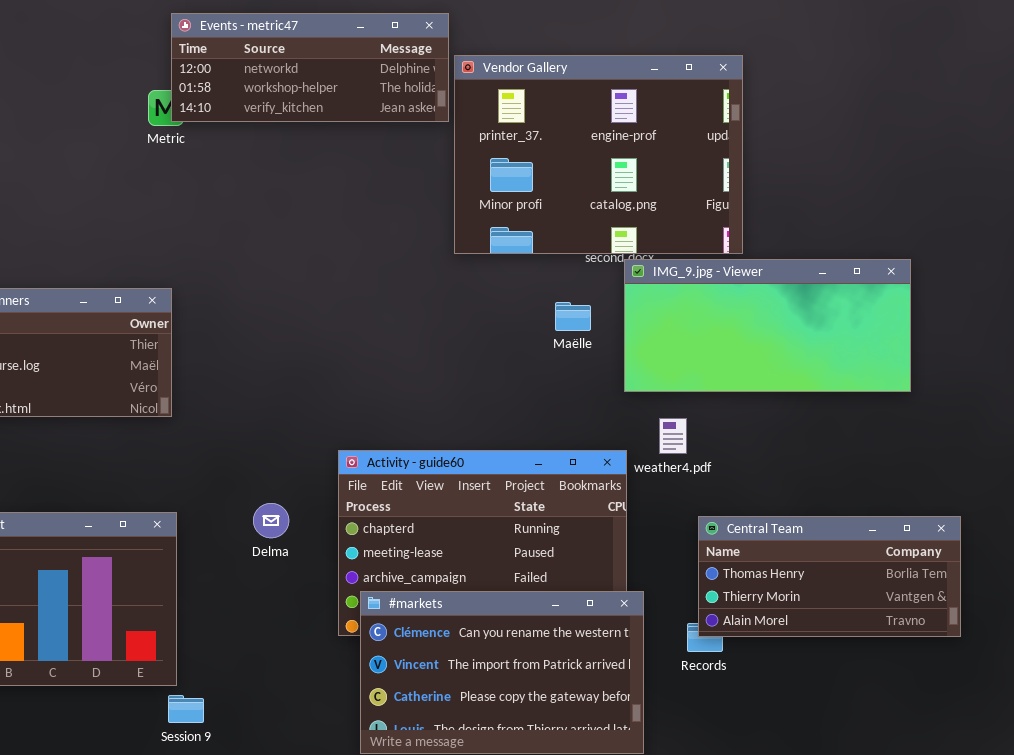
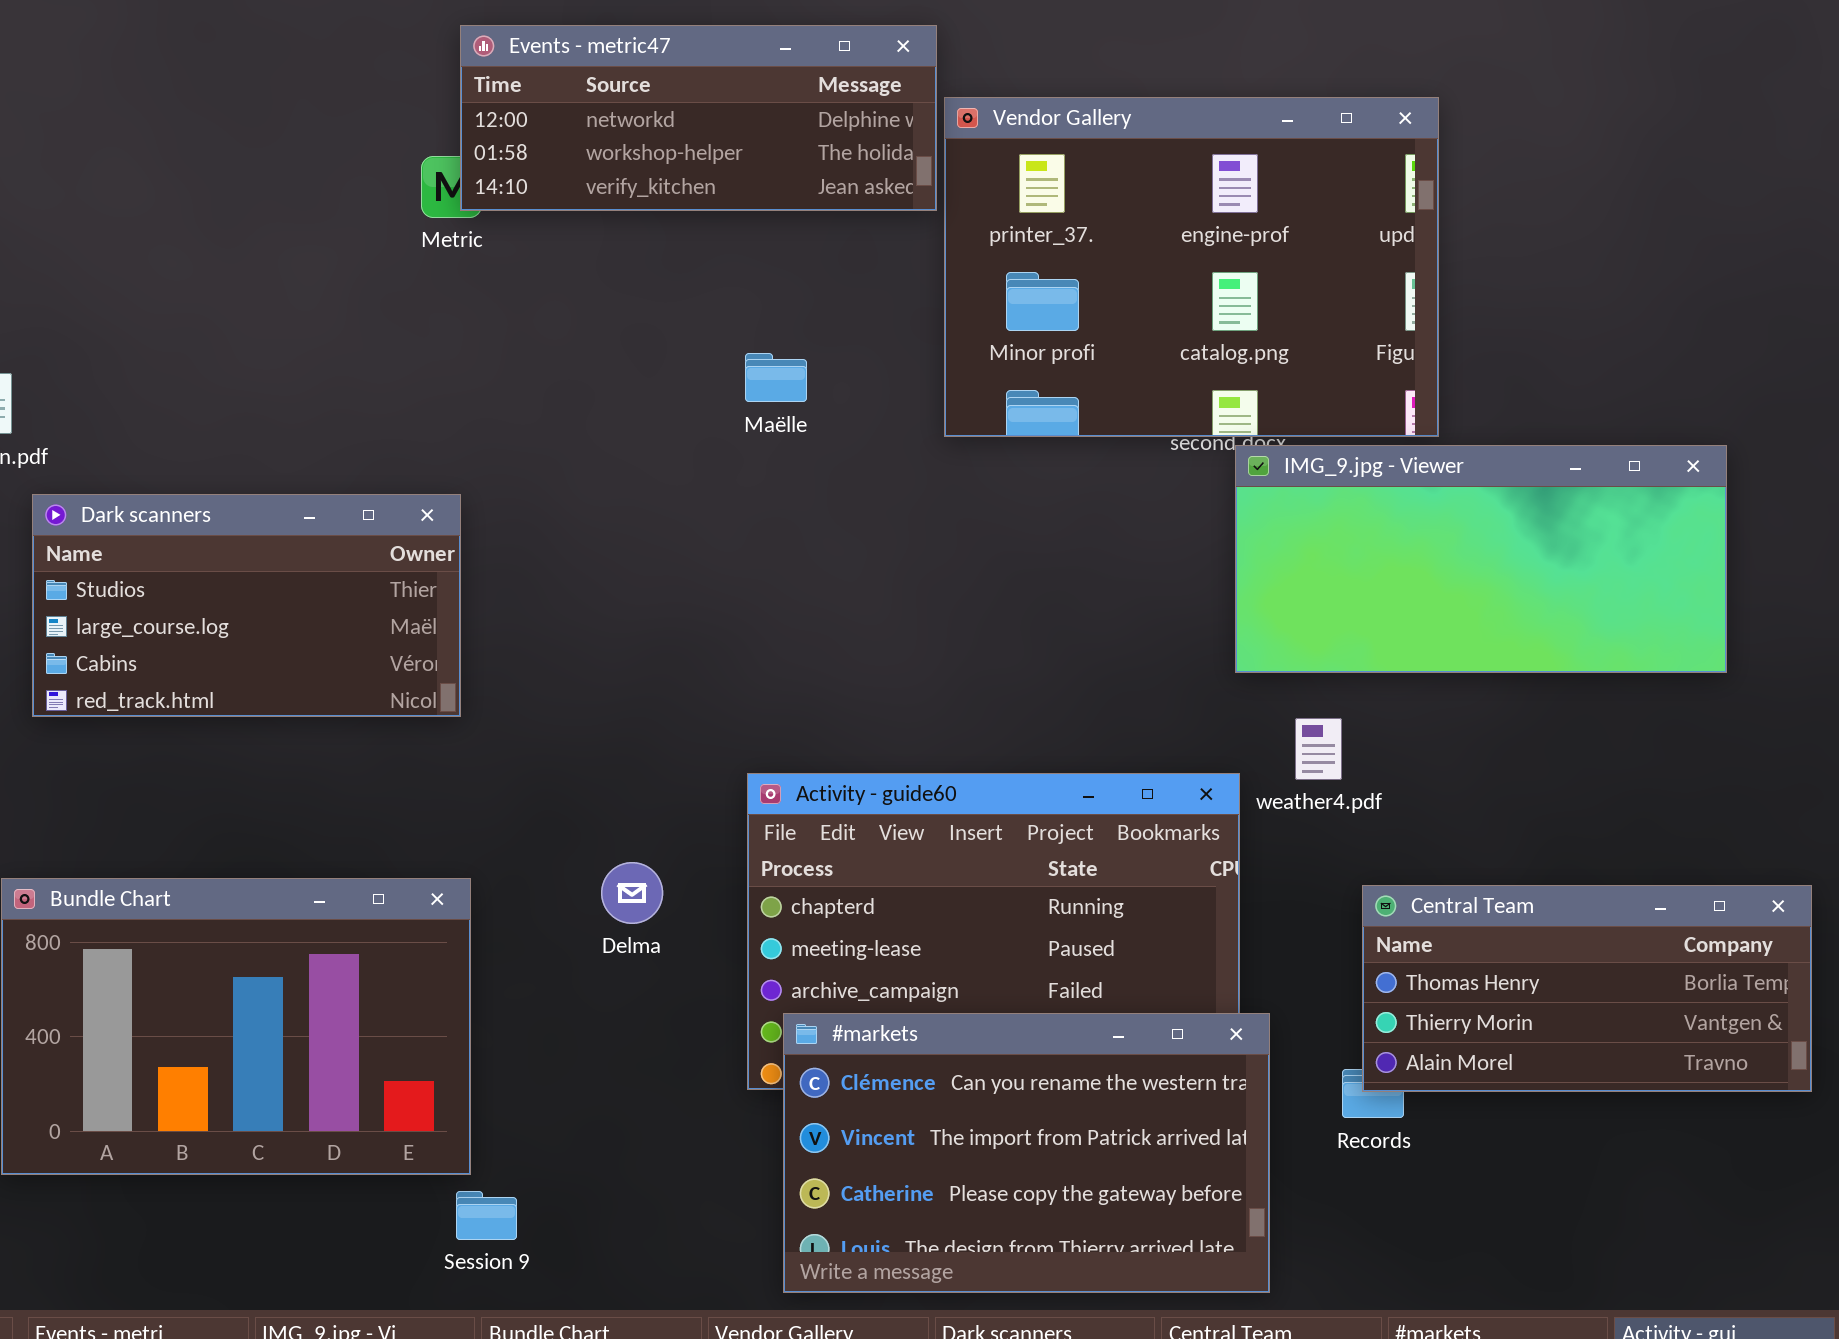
Maëlle: [555,302,591,331] -> [745,353,807,402], moved

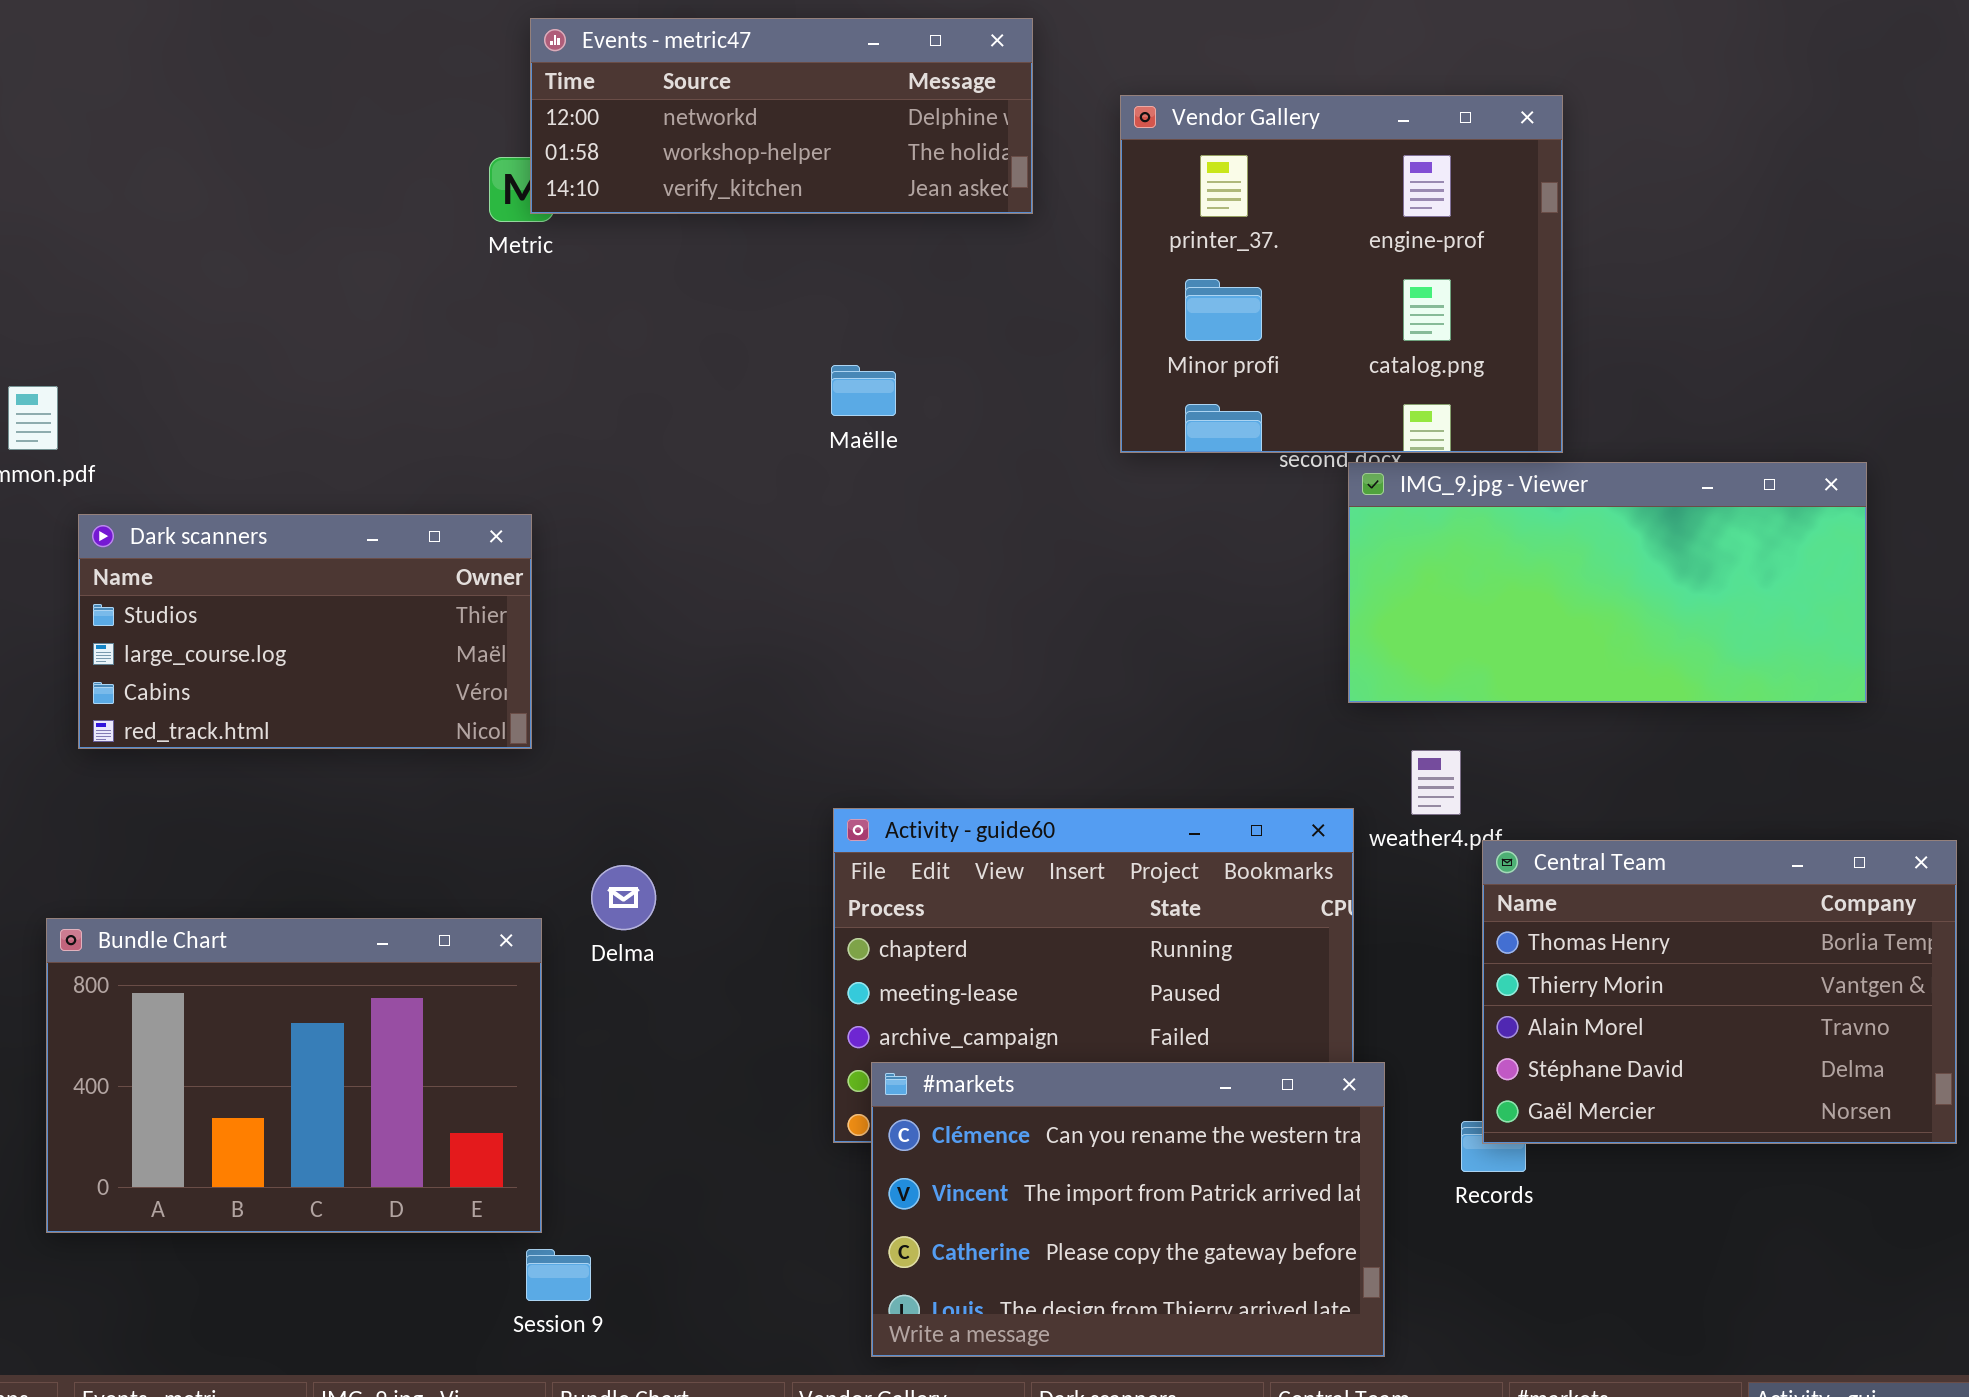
Vendor Gallery: [944,97,1439,437] -> [1120,95,1563,453], resized
Delma: [601,862,663,924] -> [591,865,656,930], moved
Central Team: [1362,885,1812,1092] -> [1482,840,1957,1144], resized

